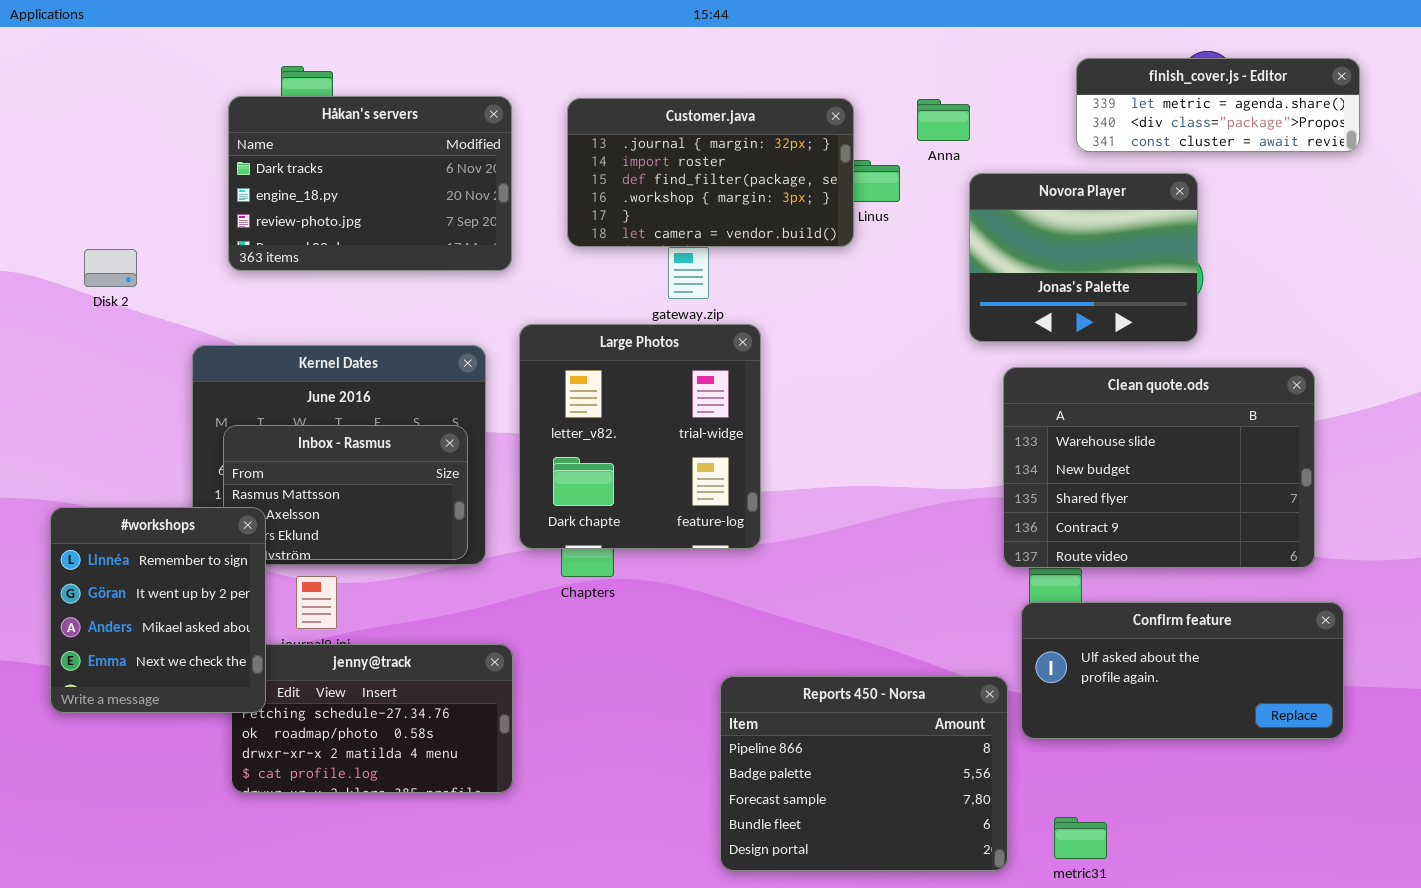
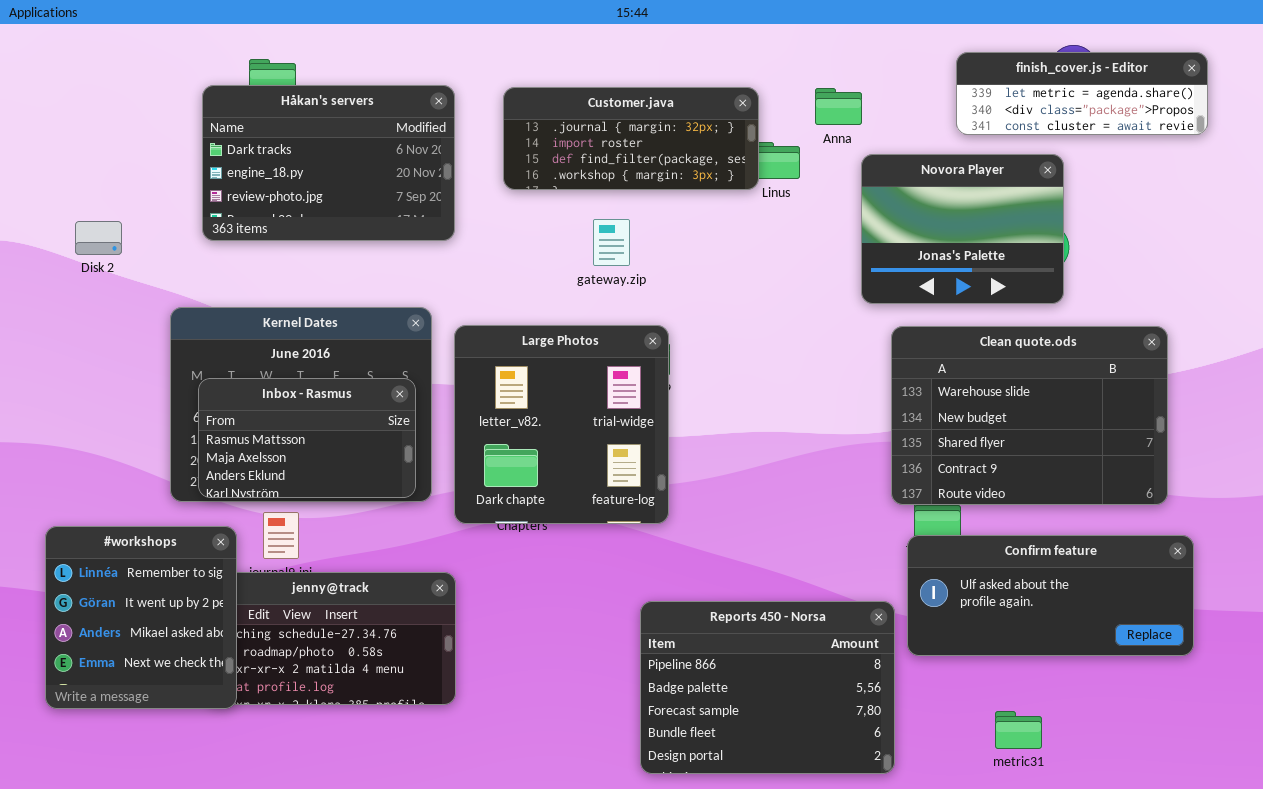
Customer.java: [567,98,854,247] -> [503,87,759,190], resized
Large Photos: [519,324,761,549] -> [454,325,669,524], moved
#workshops: [50,507,266,713] -> [45,526,237,709], moved
metric31: [1054,817,1107,859] -> [995,711,1042,749], moved

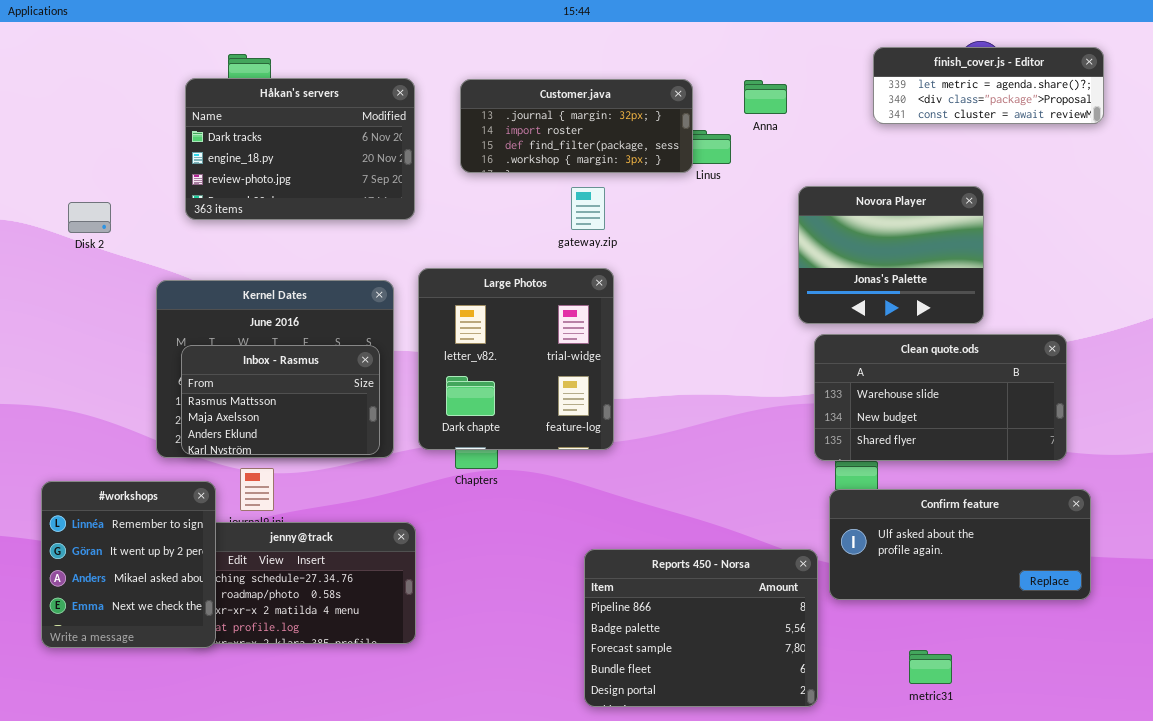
Novora Player: [861,154,1064,304] -> [798,186,984,324], moved
gateway.zip: [593,219,630,266] -> [571,187,605,230], moved
Large Photos: [454,325,669,524] -> [418,268,614,450], moved
Clean quote.ods: [891,326,1168,505] -> [814,334,1067,461], resized

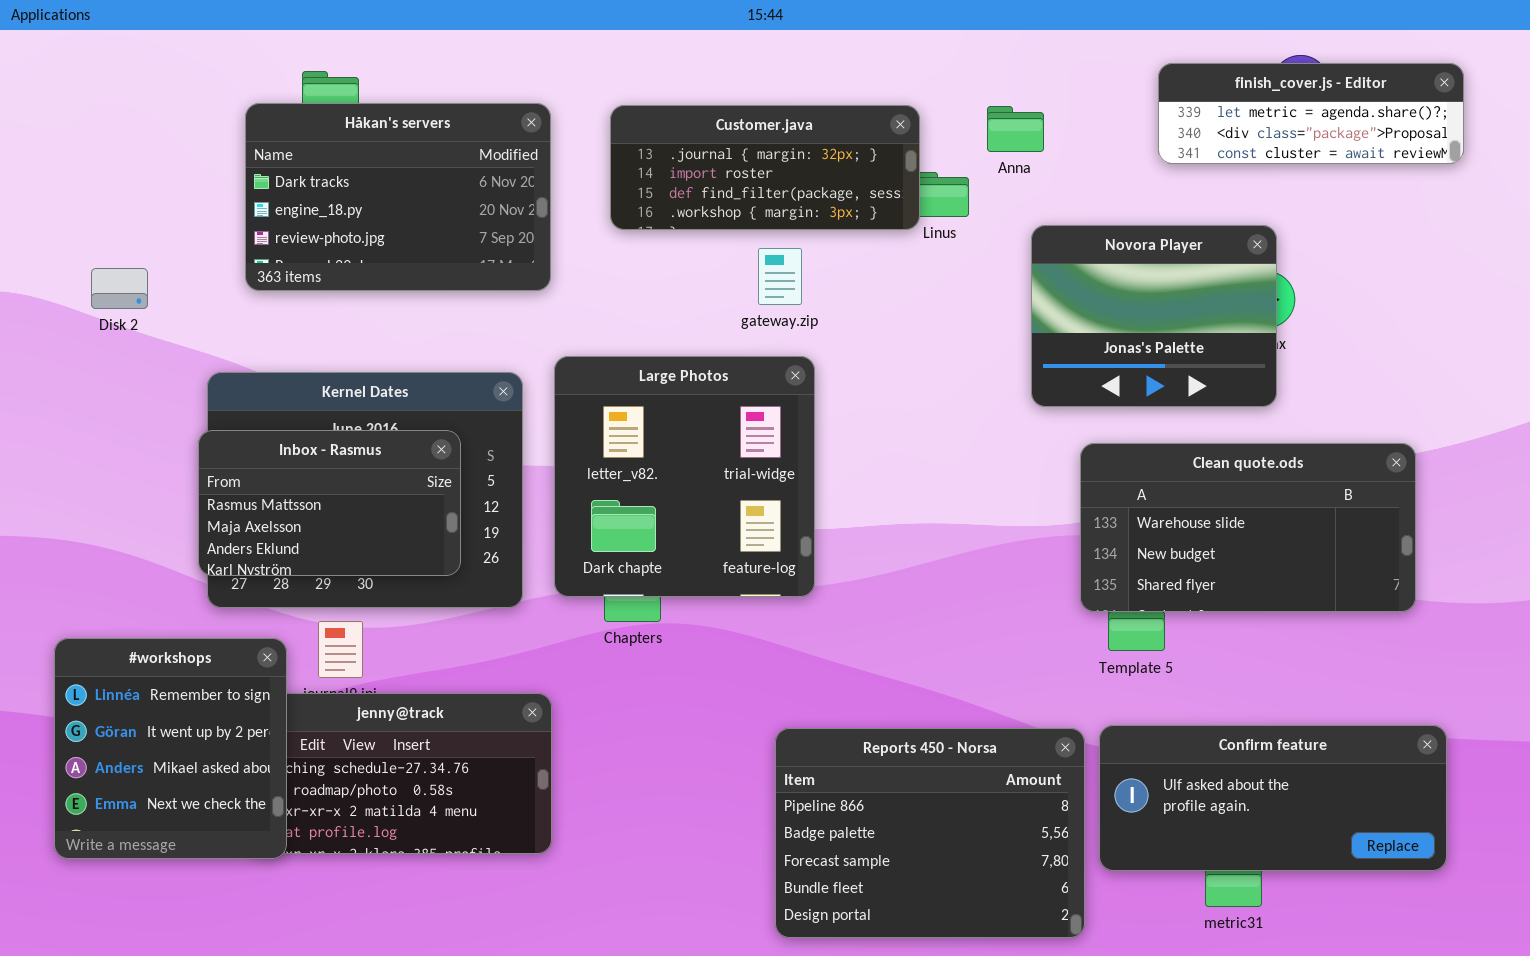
Novora Player: [798,186,984,324] -> [1031,225,1277,407], moved
Inbox - Rasmus: [181,345,380,455] -> [198,430,461,576], moved
Confirm feature: [829,489,1091,600] -> [1099,725,1447,871], moved

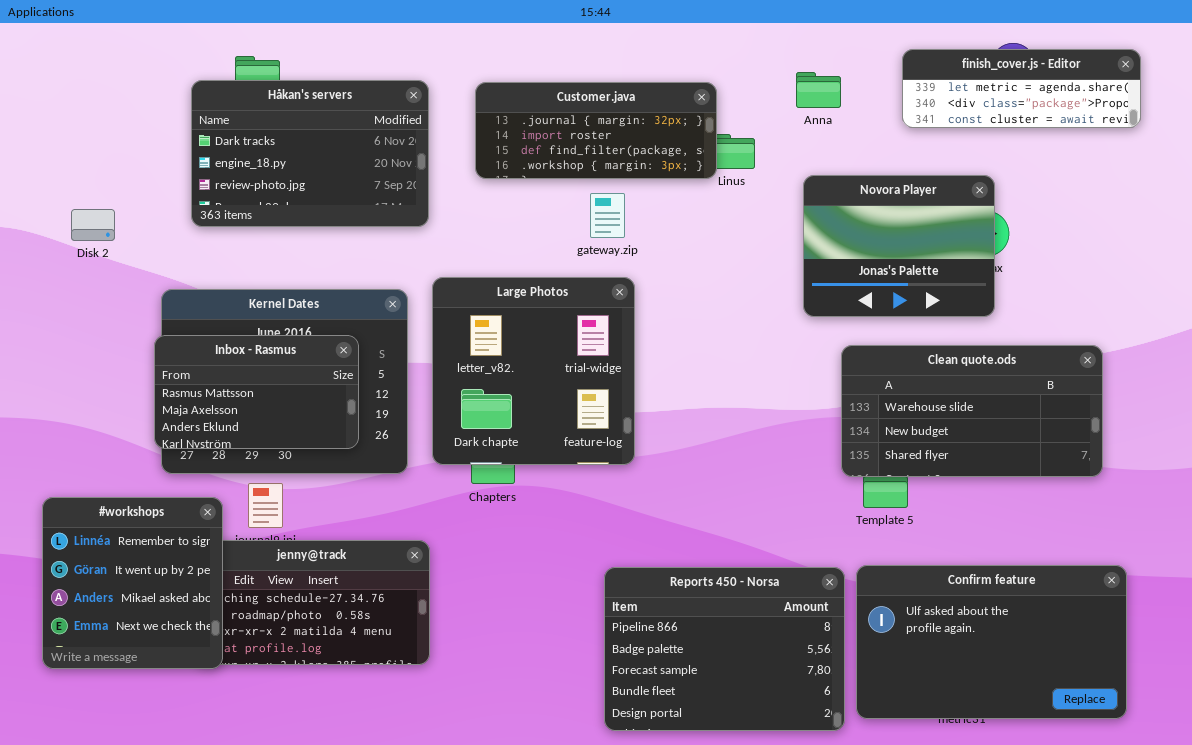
Anna: [987,106,1044,152] -> [796,72,841,108], moved
Confirm feature: [1099,725,1447,871] -> [856,565,1127,719], resized

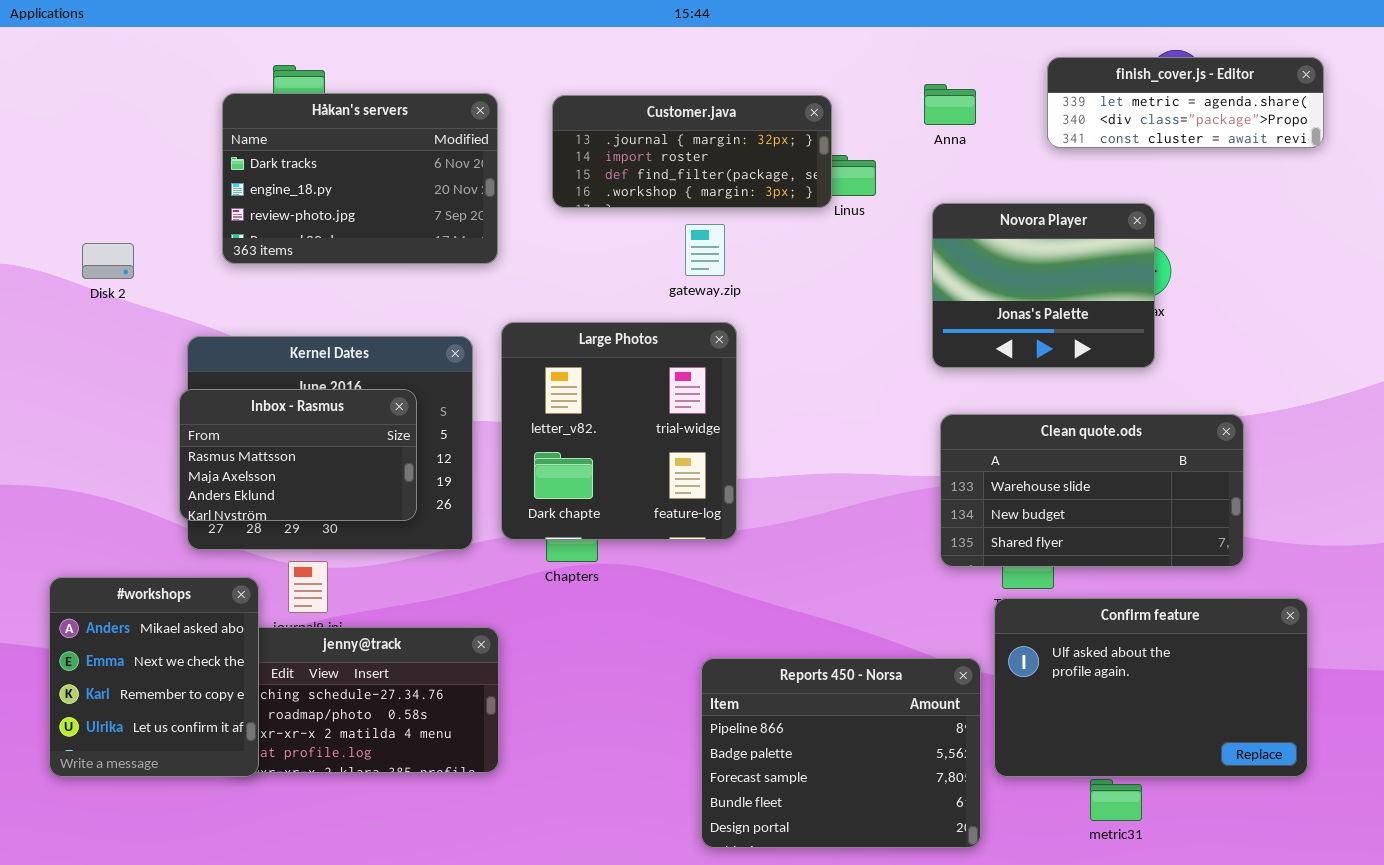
Clean quote.ods: [841,345,1103,477] -> [940,414,1244,567], moved
#workshops: [42,497,223,669] -> [49,577,259,777], scrolled down 2 rows
Confirm feature: [856,565,1127,719] -> [994,598,1308,777], moved

